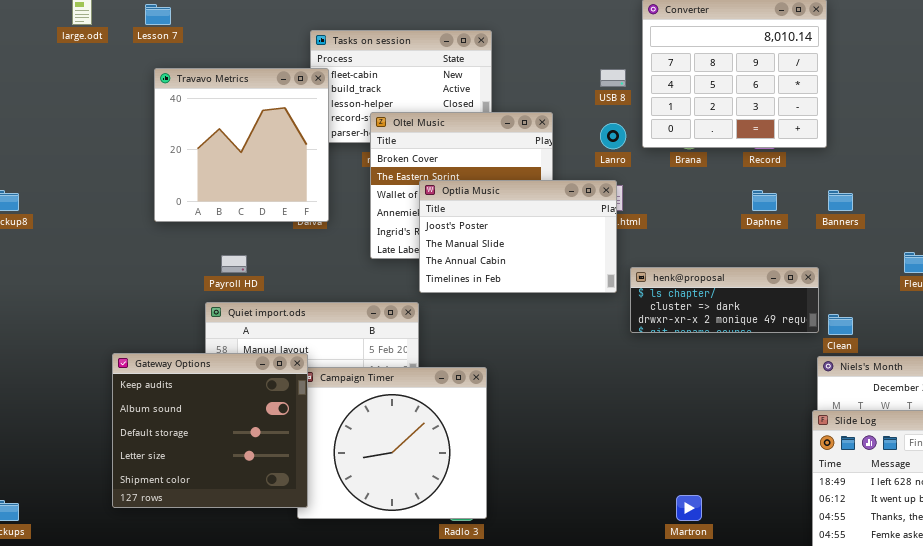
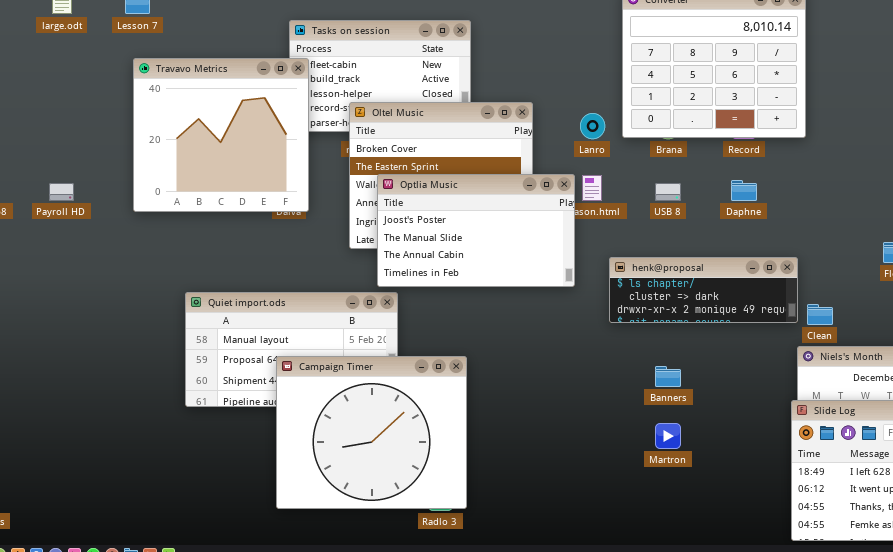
USB 8: [600,69,626,87] -> [655,183,681,201], moved
Optlia Music: [419,180,617,293] -> [377,174,575,287], moved
Banners: [828,190,853,211] -> [655,366,681,387], moved
Payroll HD: [221,255,247,273] -> [49,183,74,201], moved
Gateway Options: [112,353,308,508] -> none, closed
Martron: [676,495,702,521] -> [655,423,681,449], moved

